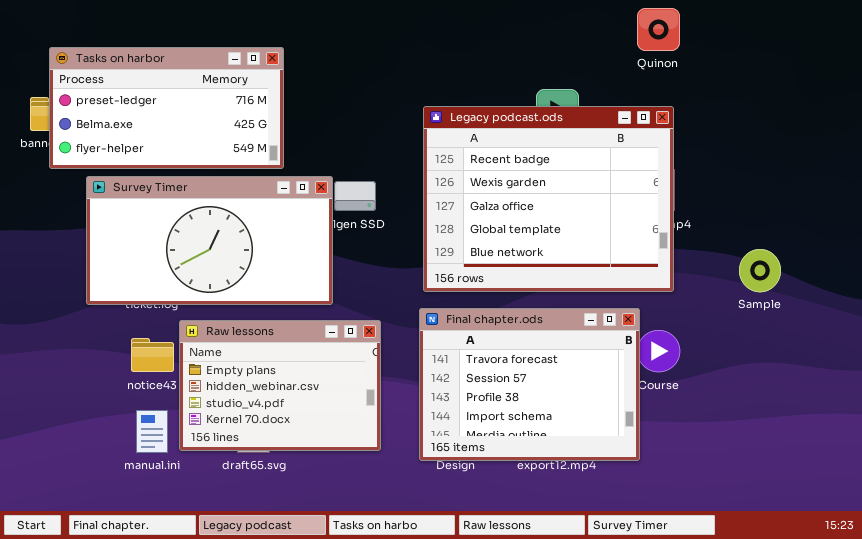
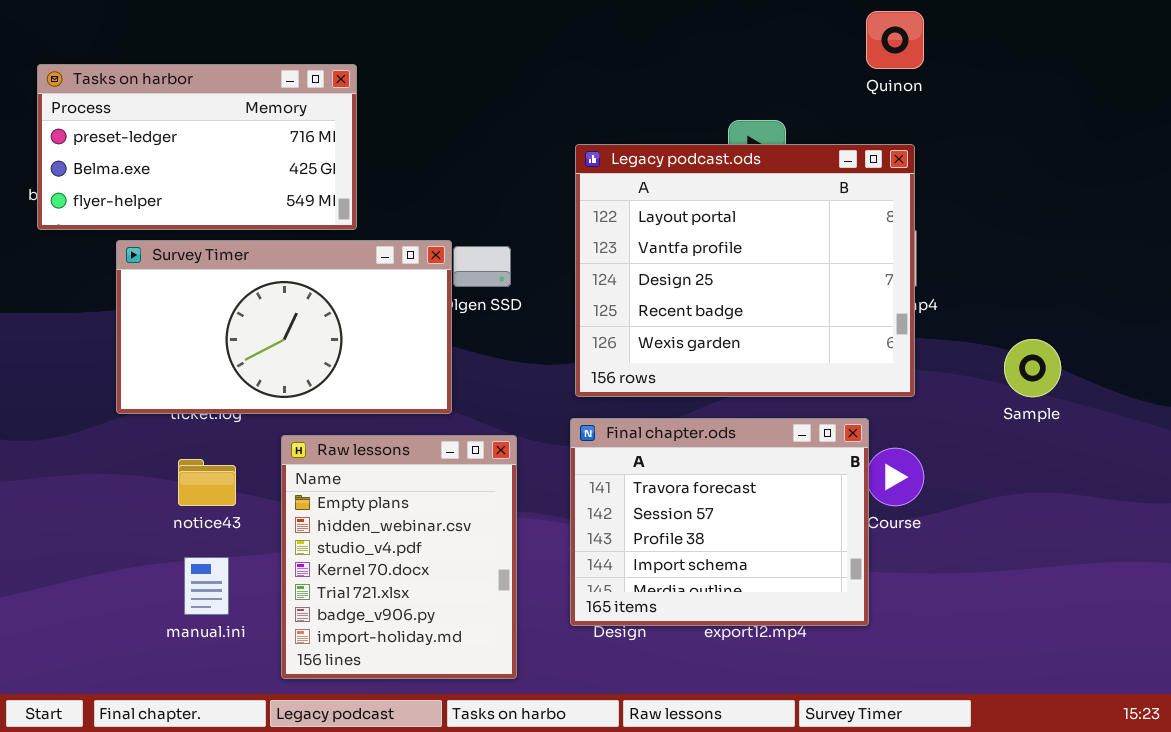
Tasks on harbor: [49,47,284,169] -> [37,64,357,230], moved
Legacy podcast.ods: [423,106,674,292] -> [575,144,915,397], scrolled up 3 rows
Raw lessons: [179,320,381,451] -> [281,435,517,679], resized

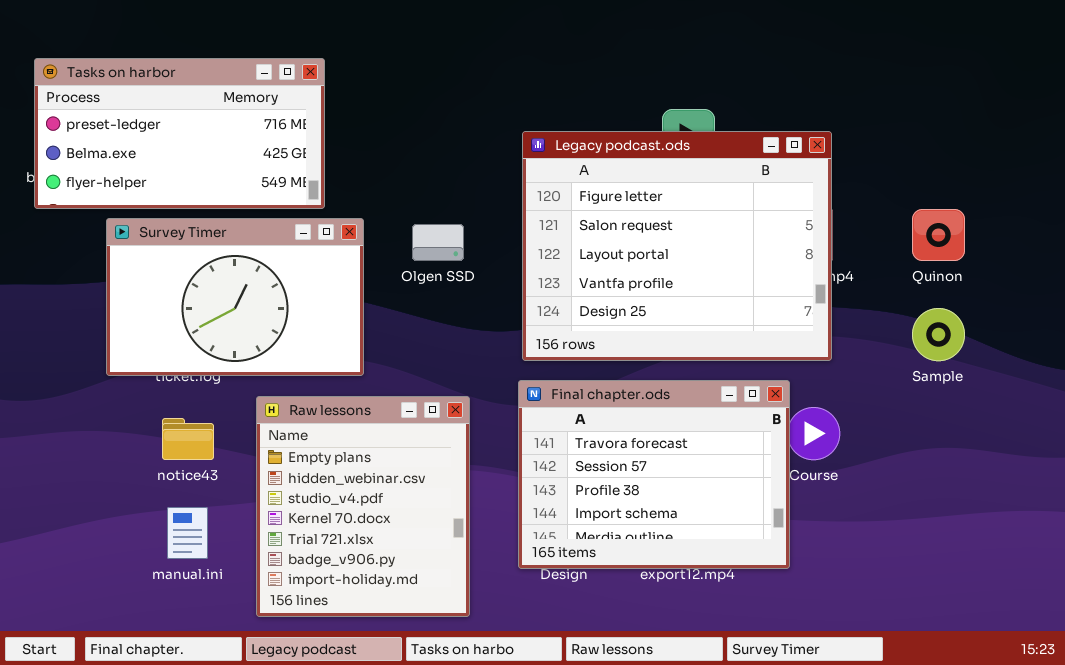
Quinon: [866,11,924,69] -> [912,209,965,261], moved
Legacy podcast.ods: [575,144,915,397] -> [522,131,832,361], scrolled up 2 rows
Survey Timer: [116,240,452,414] -> [106,218,364,376], resized

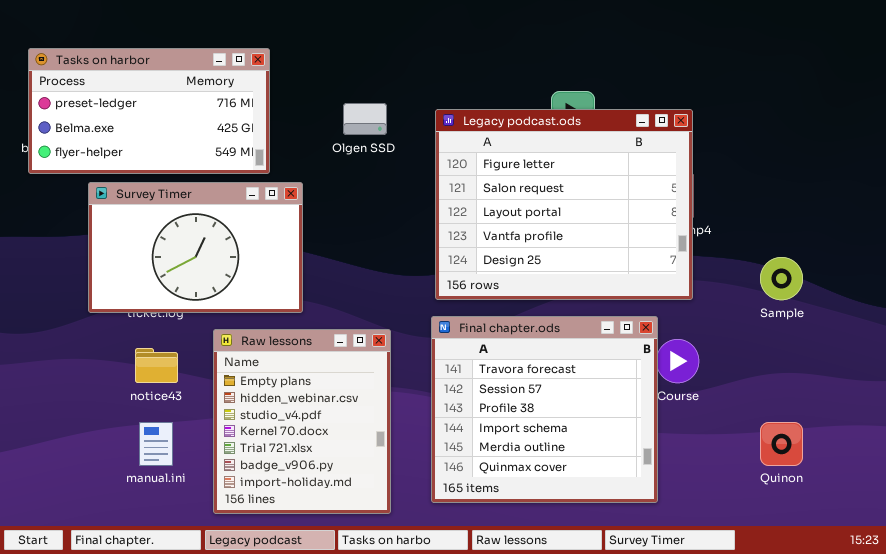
Quinon: [912,209,965,261] -> [760,422,803,466], moved
Olgen SSD: [412,224,464,261] -> [343,103,387,135], moved
Final chapter.ods: [518,380,790,569] -> [431,316,658,503], resized

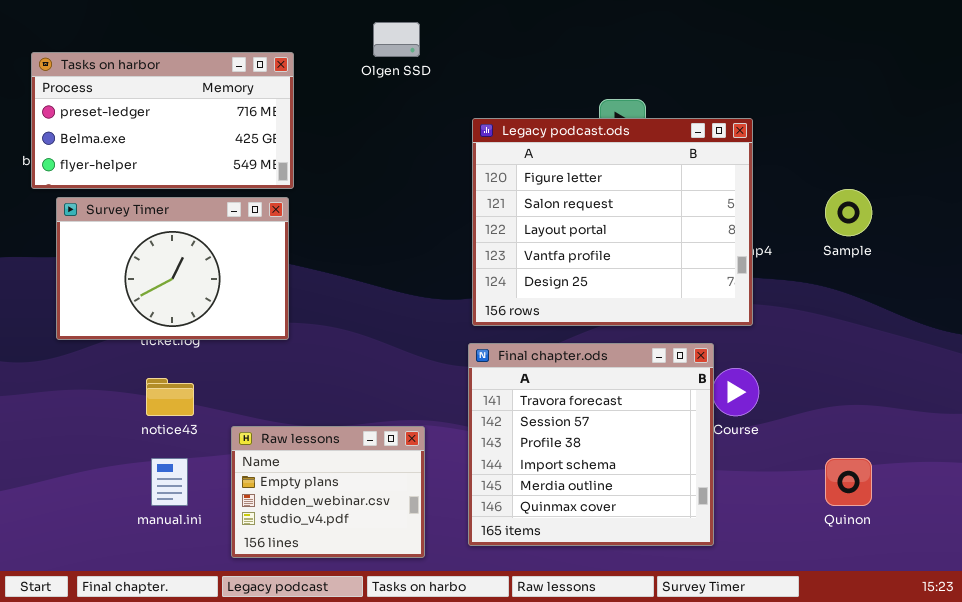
Olgen SSD: [343,103,387,135] -> [373,22,420,57], moved
Survey Timer: [88,182,303,313] -> [56,197,289,340], moved
Sample: [760,257,803,300] -> [825,189,872,236], moved
Raw lessons: [213,329,391,514] -> [231,426,425,558], resized

